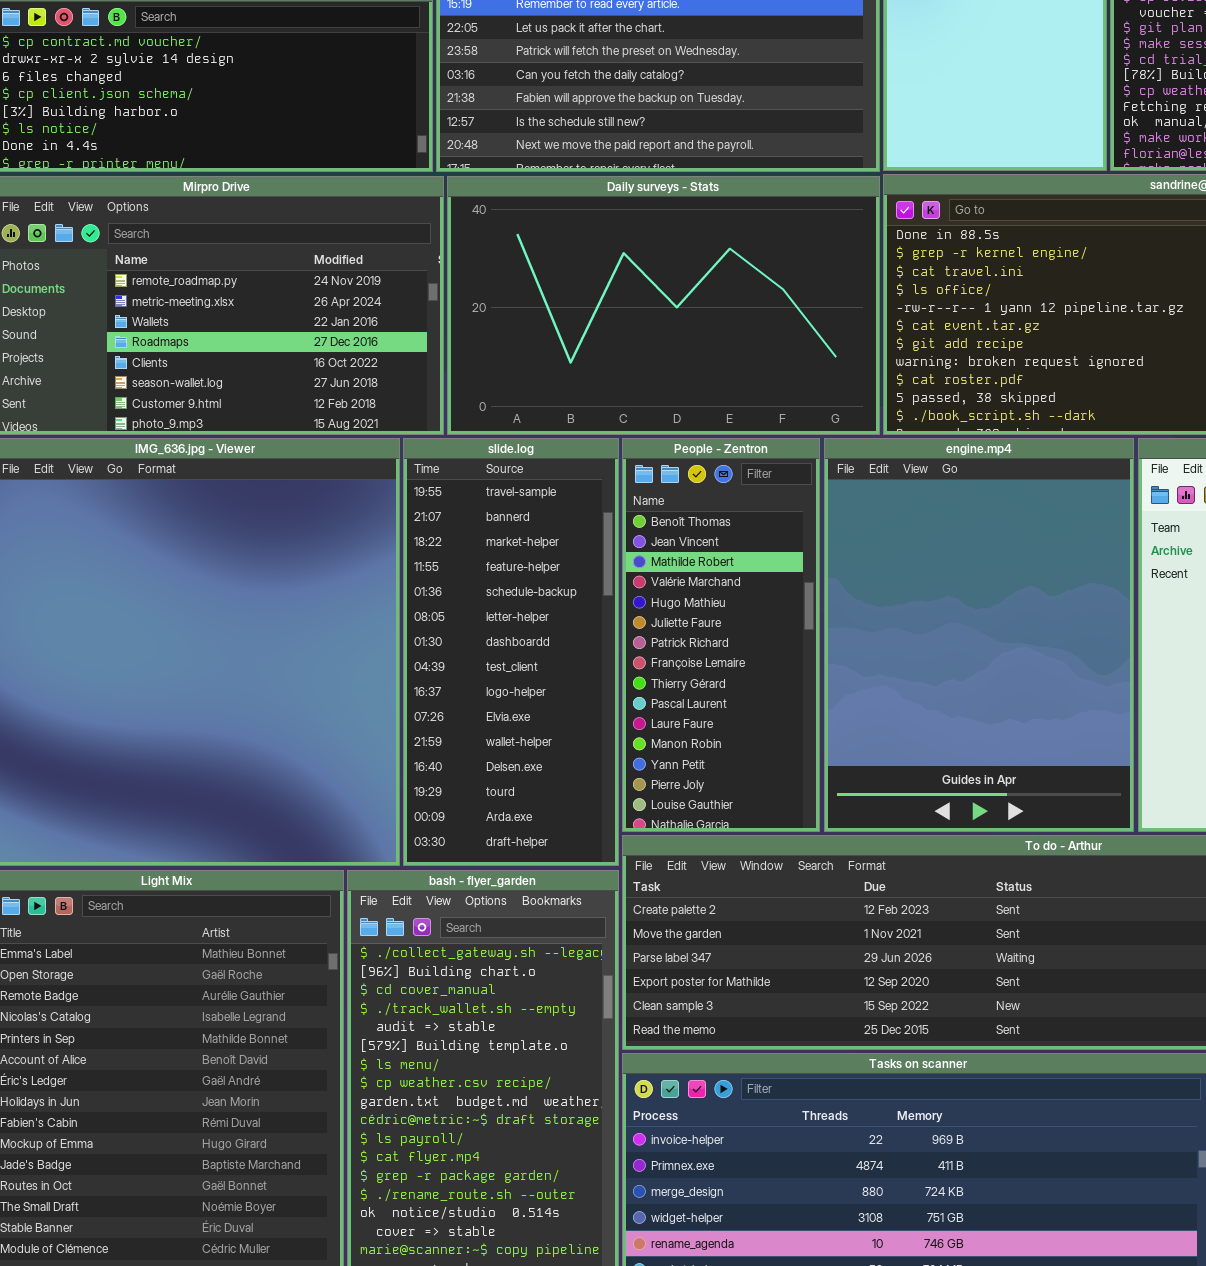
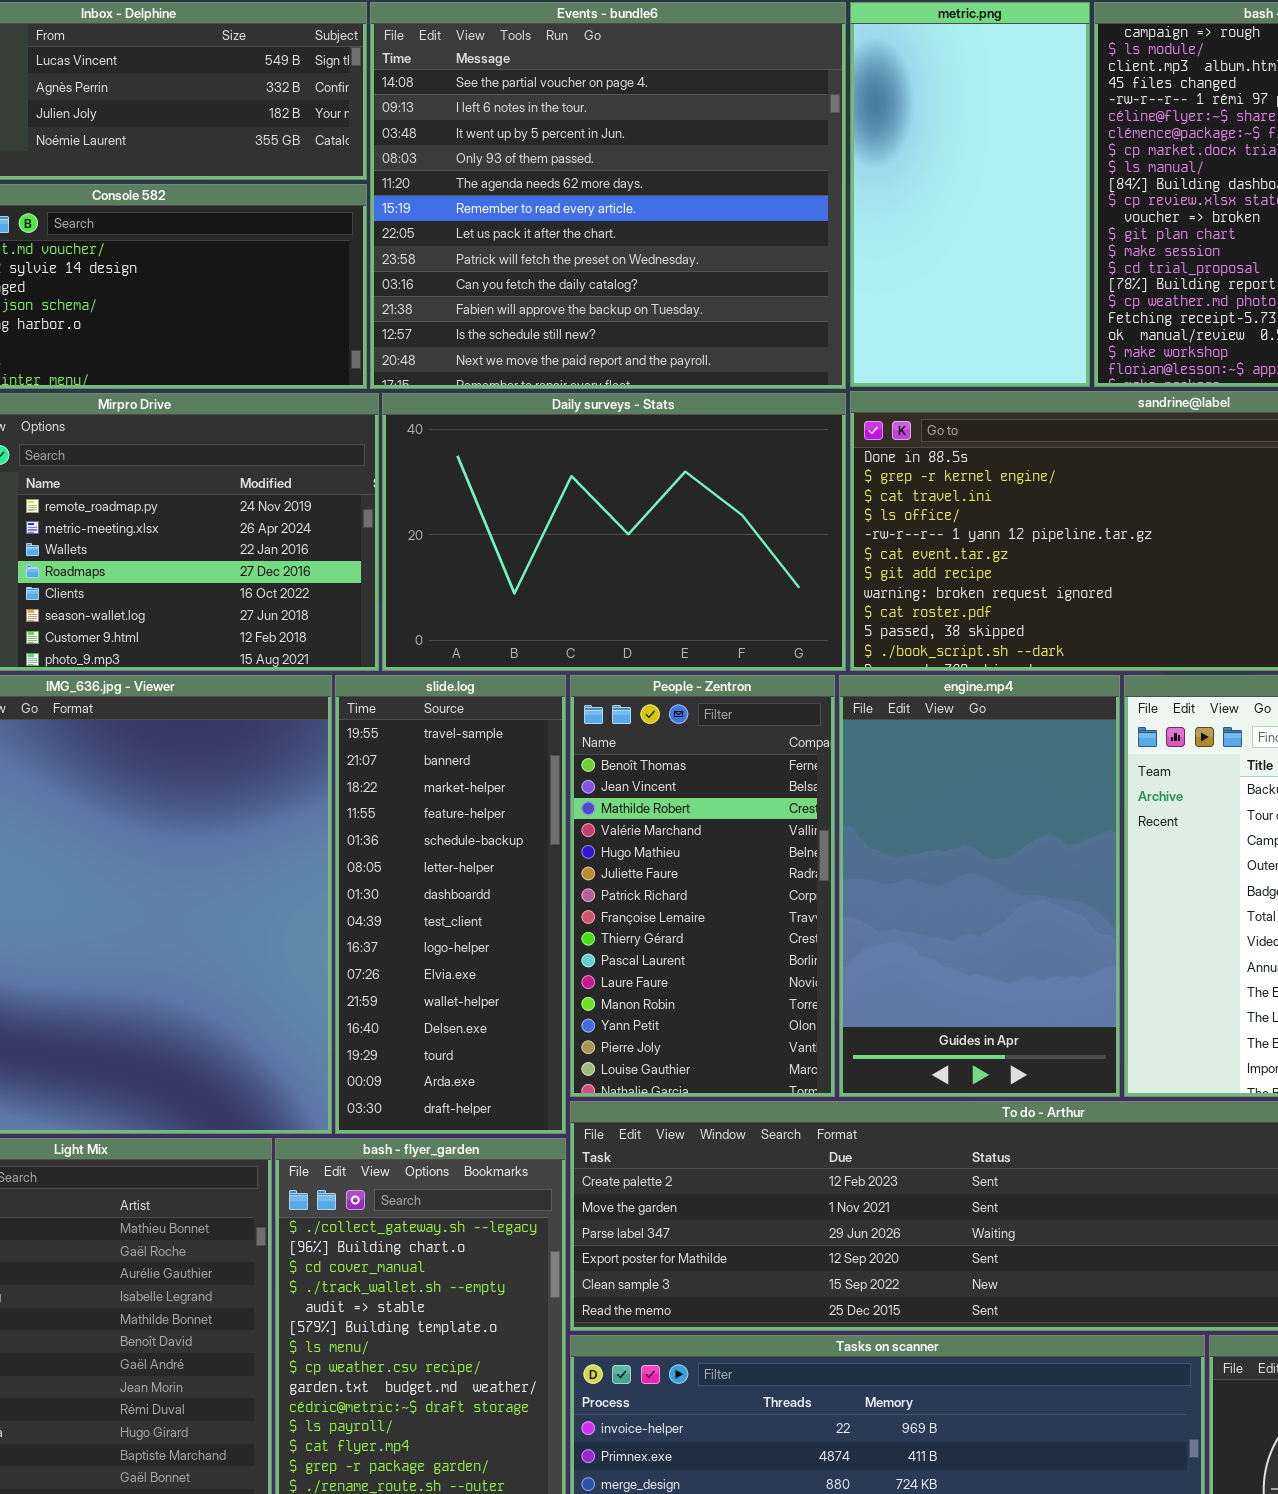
People - Zentron: [622,438,820,832] -> [570,675,835,1097], resized
engine.mp4: [824,438,1134,832] -> [839,675,1120,1097], resized

